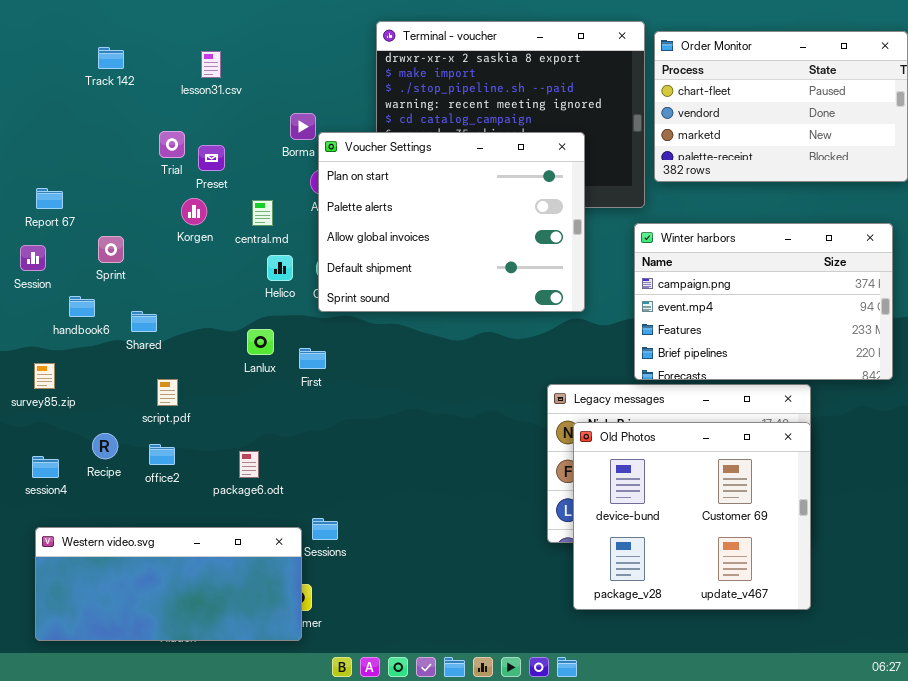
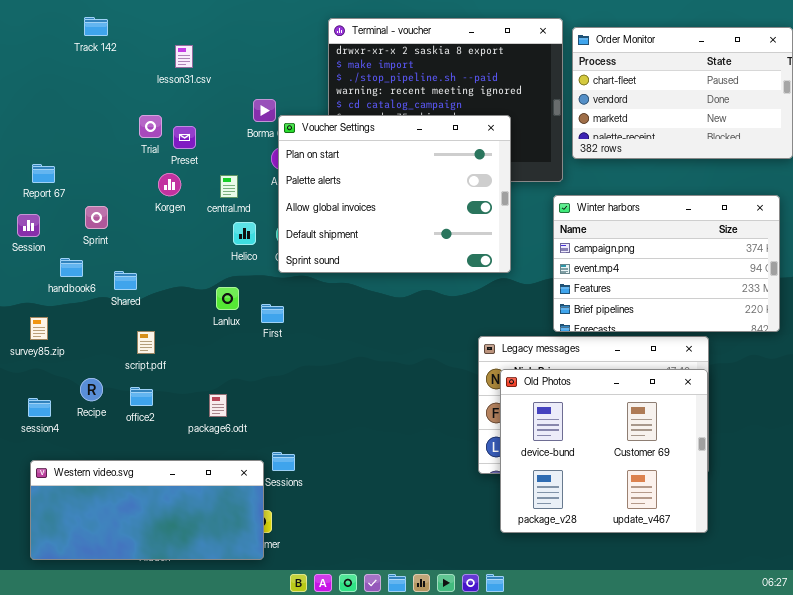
Track 142: [98,47,124,69] -> [84,17,108,36], moved

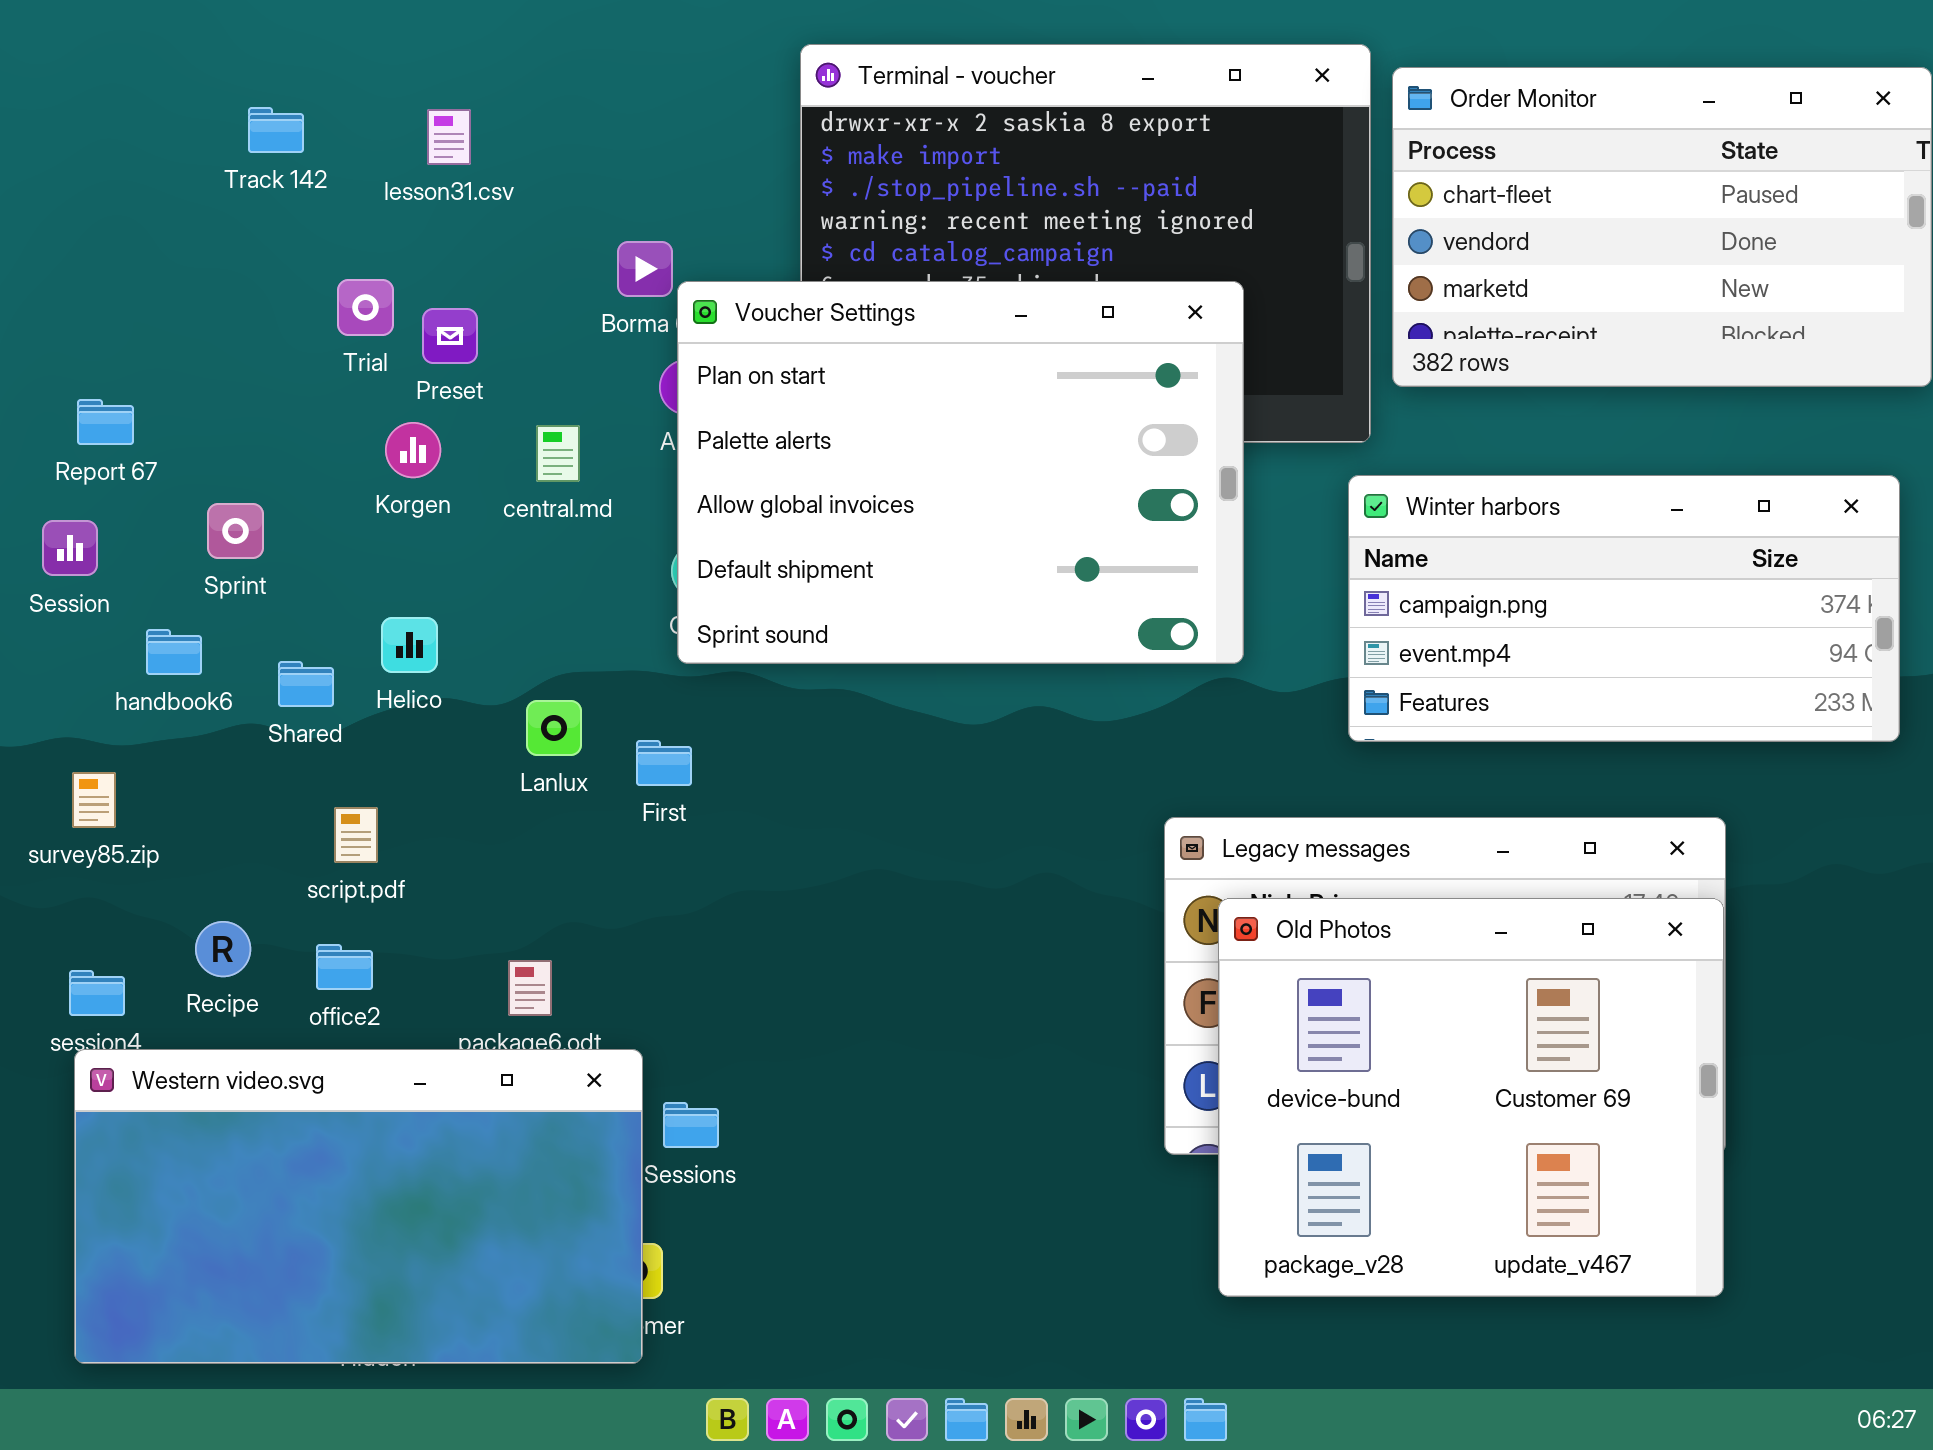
Track 142: [84,17,108,36] -> [248,107,304,153], moved
Winter harbors: [553,195,780,332] -> [1348,475,1900,742], resized
Helico: [233,222,256,245] -> [381,617,438,673], moved
Western video.svg: [30,460,264,560] -> [74,1049,643,1364], resized

